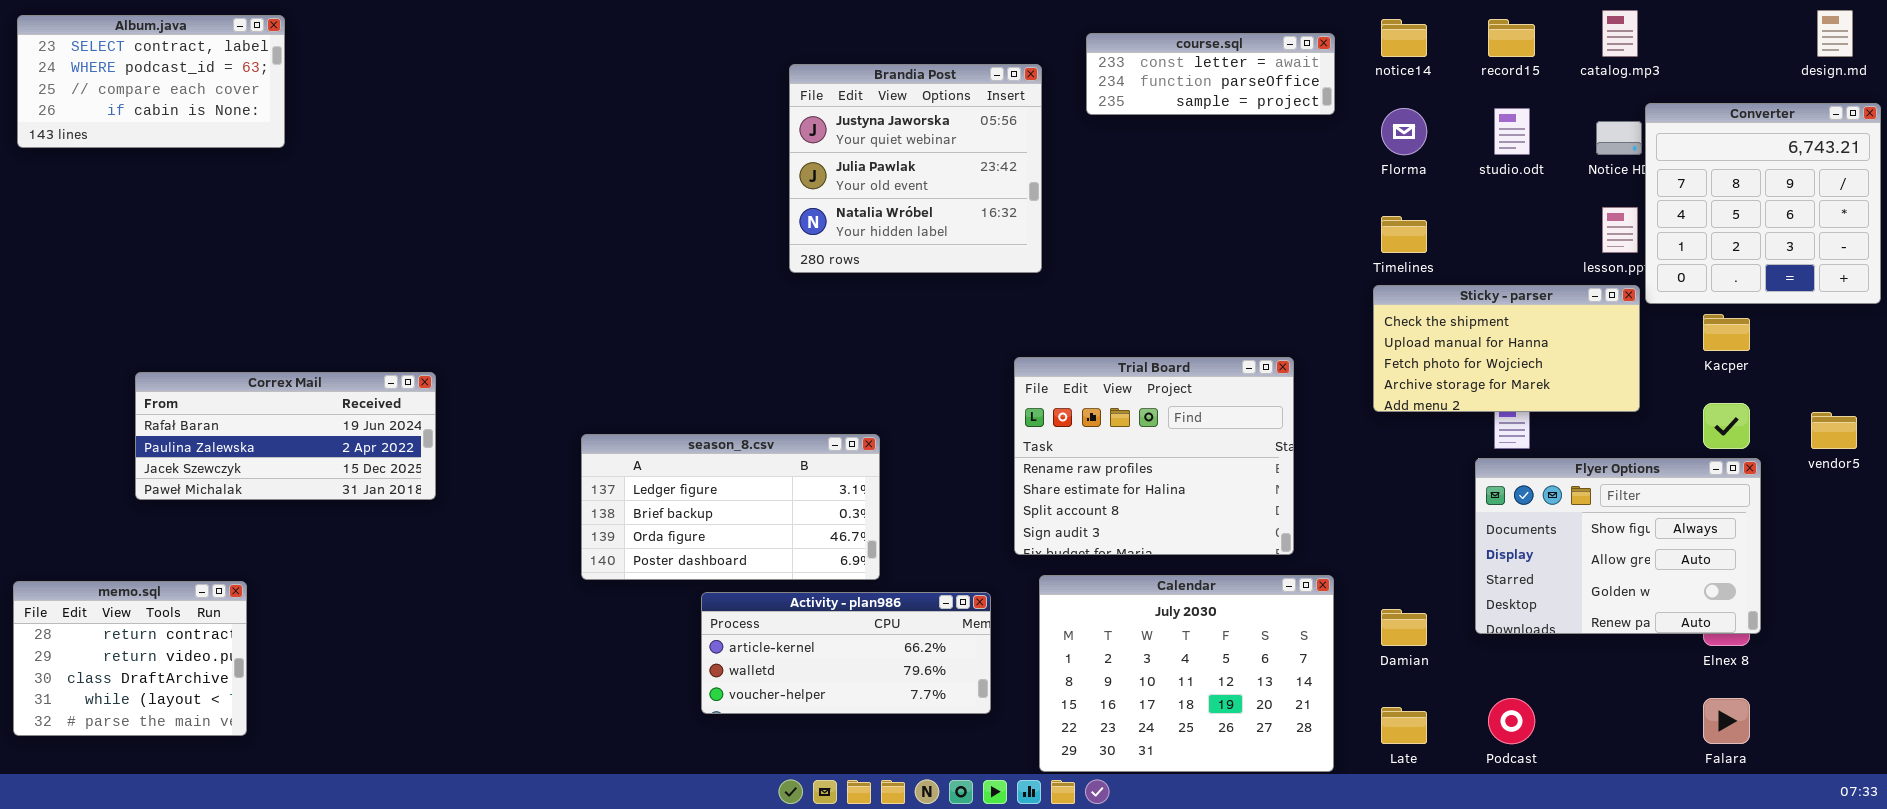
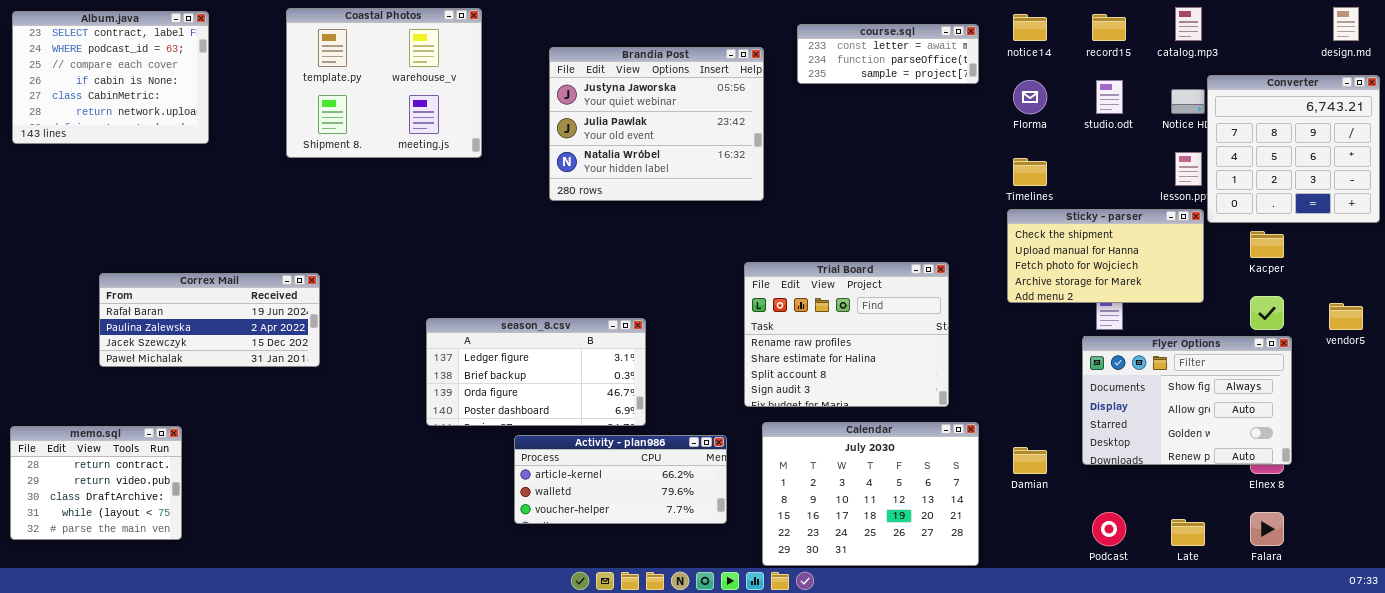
Coastal Photos: none -> [286,8,482,158], opened
Album.java: [17,15,285,148] -> [12,11,209,144], resized
Brandia Post: [789,64,1042,273] -> [549,47,764,201], resized
Late: [1381,707,1427,744] -> [1171,519,1205,546], moved

